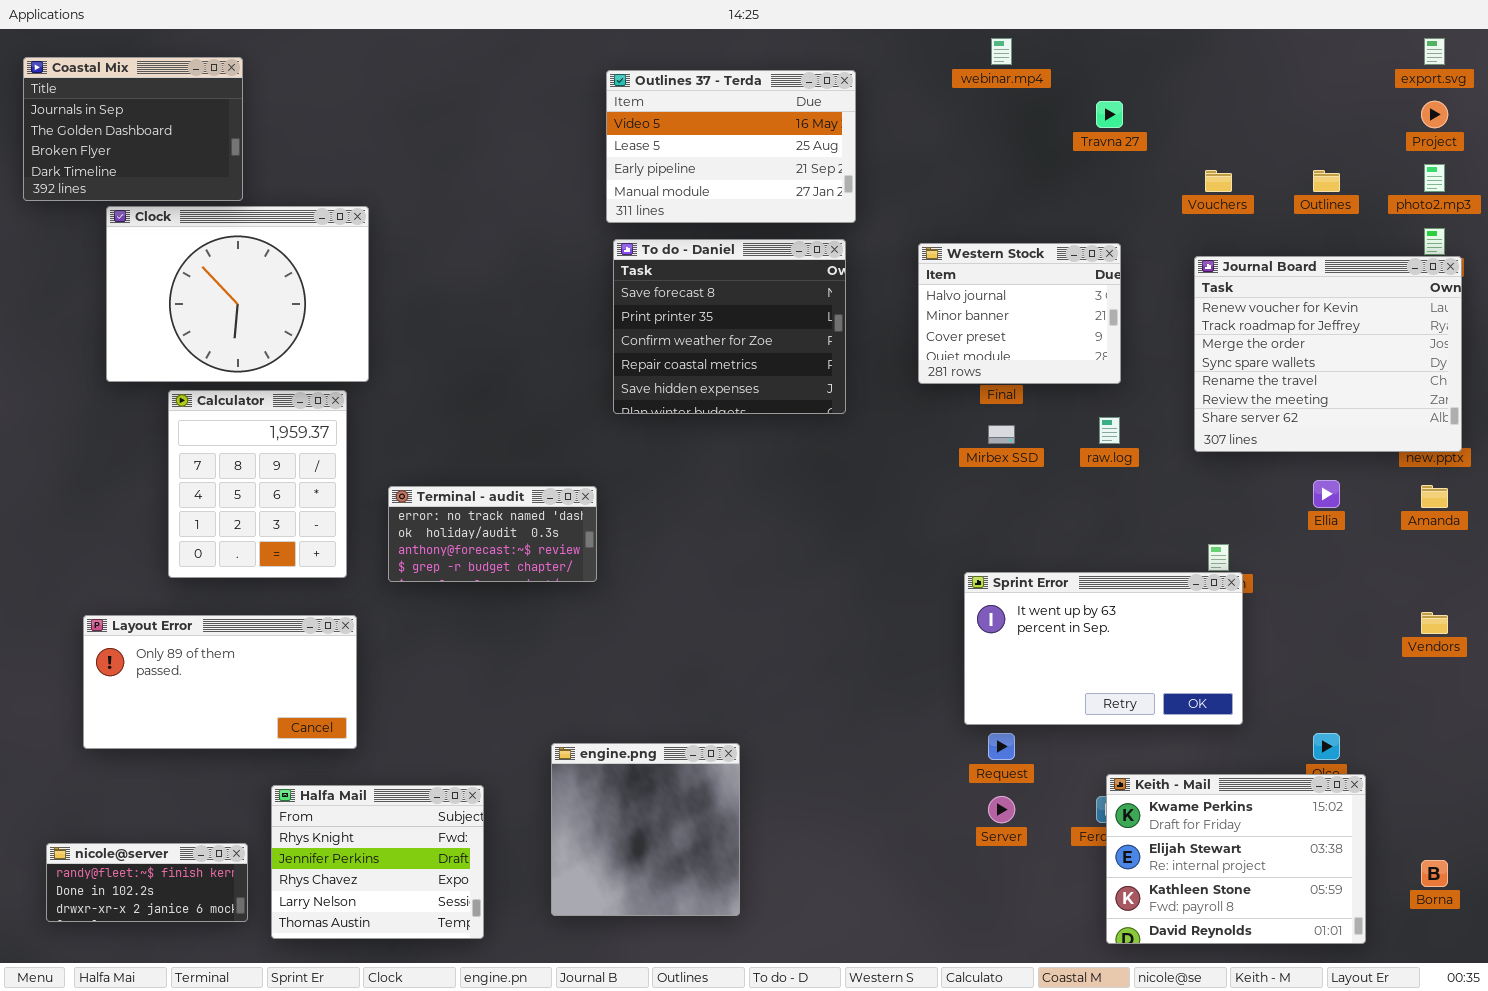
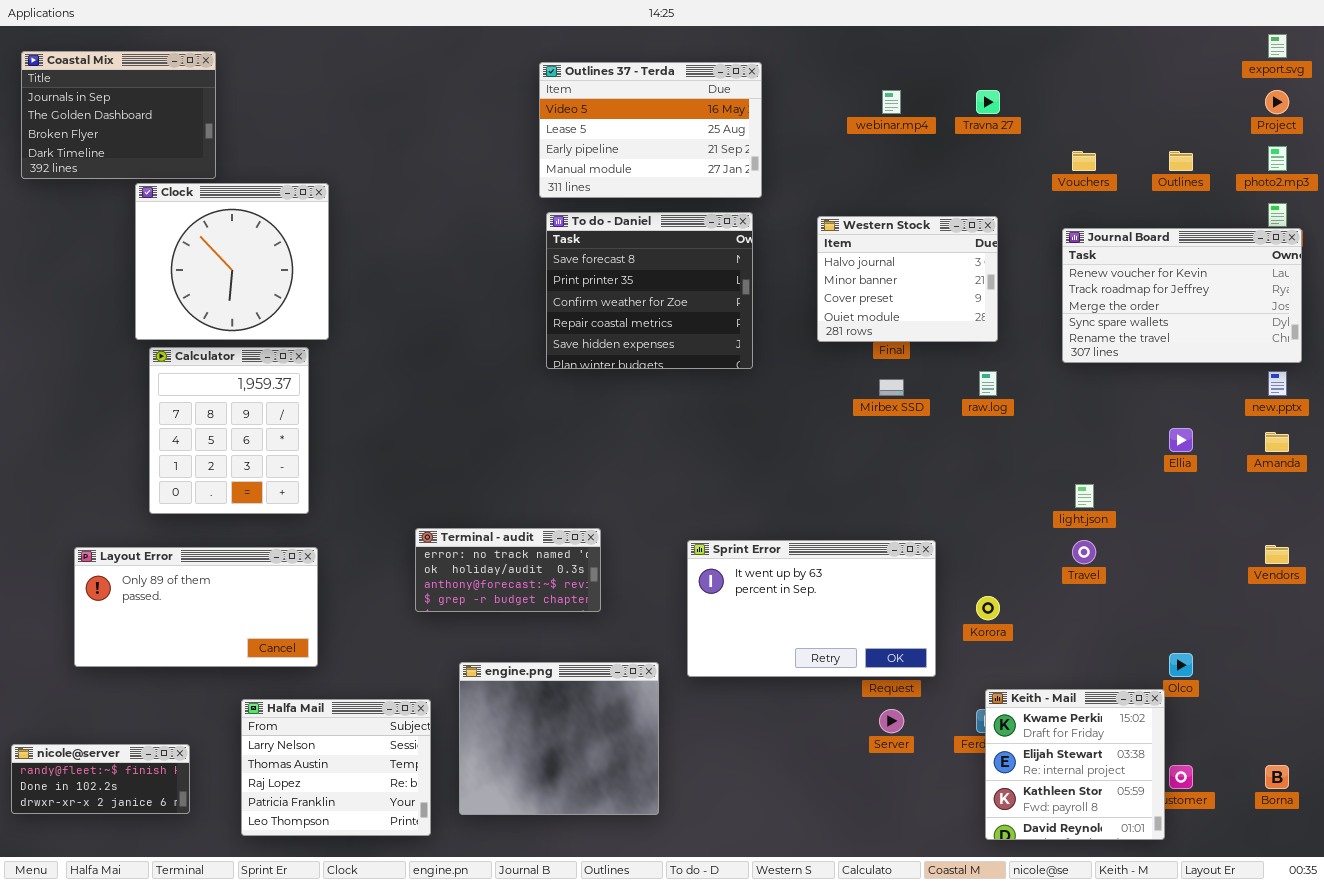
webinar.mp4: [991,38,1012,65] -> [882,90,901,114], moved
Clock: [106,206,369,382] -> [135,183,329,340], resized
Journal Board: [1194,256,1462,452] -> [1062,228,1302,363], resized
Terminal - audit: [388,486,597,582] -> [415,528,601,612], moved
Sprint Error: [964,572,1243,725] -> [687,540,936,677], moved
engine.png: [551,743,740,916] -> [459,662,659,815], resized
Keith - Mail: [1106,774,1366,944] -> [985,689,1165,840], resized
Halfa Mail: [271,785,484,939] -> [241,699,431,836], scrolled down 3 rows
nicole@server: [46,843,248,922] -> [11,744,190,814], moved

